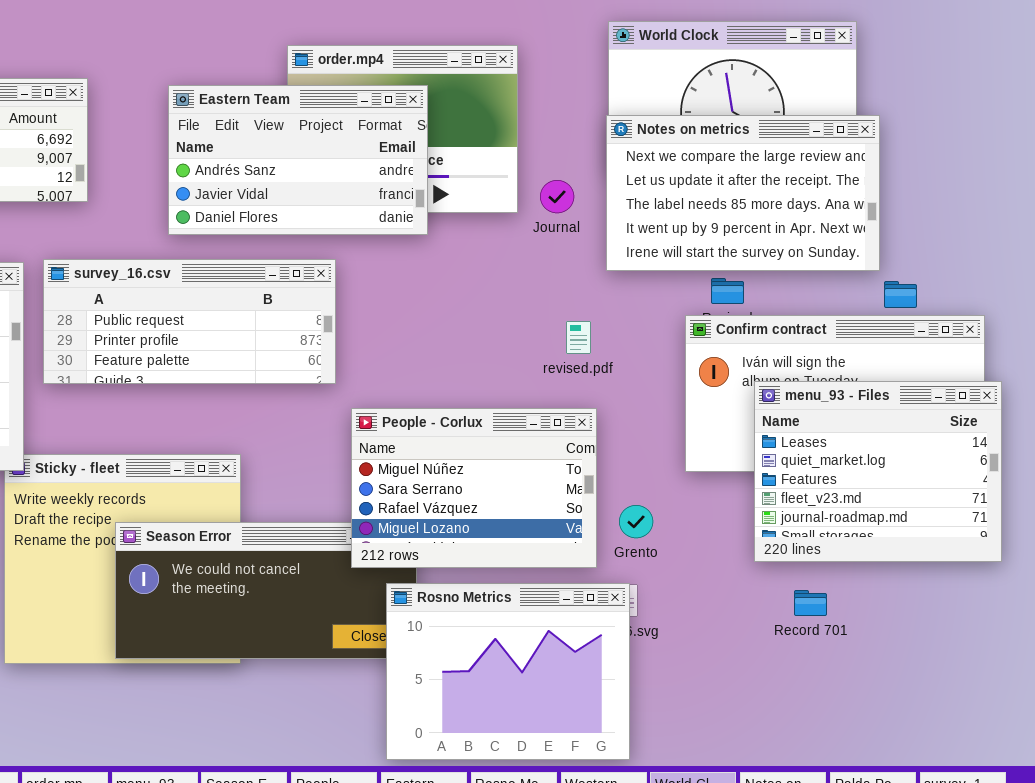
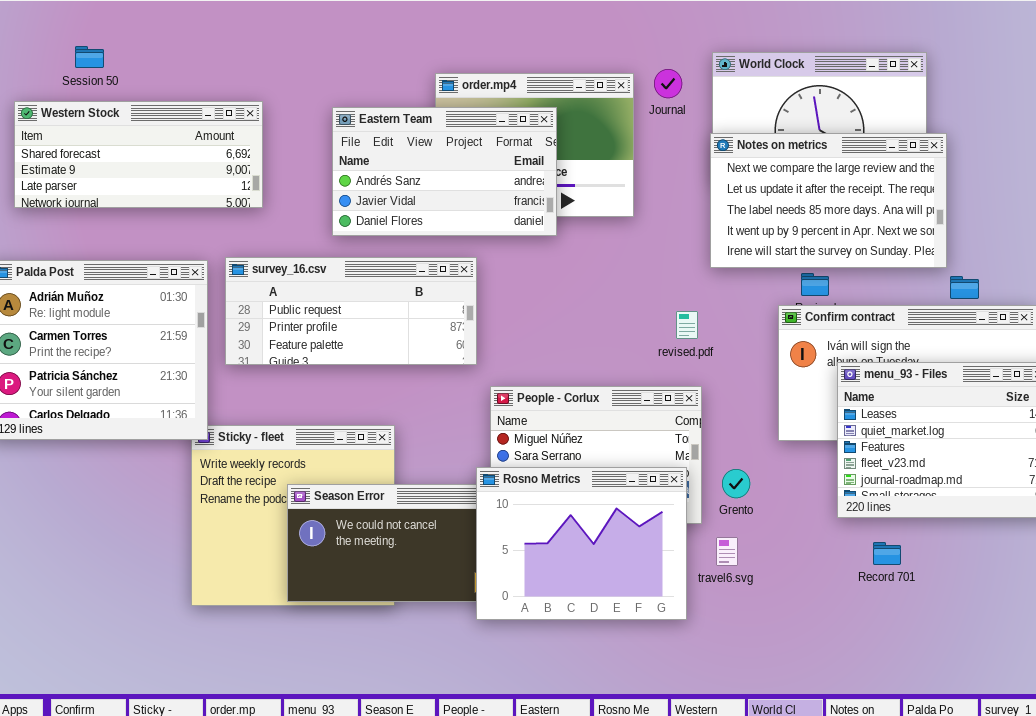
Journal: [540,180,574,213] -> [654,69,682,98], moved
Rosno Metrics: [386,583,630,760] -> [476,467,687,620], moved

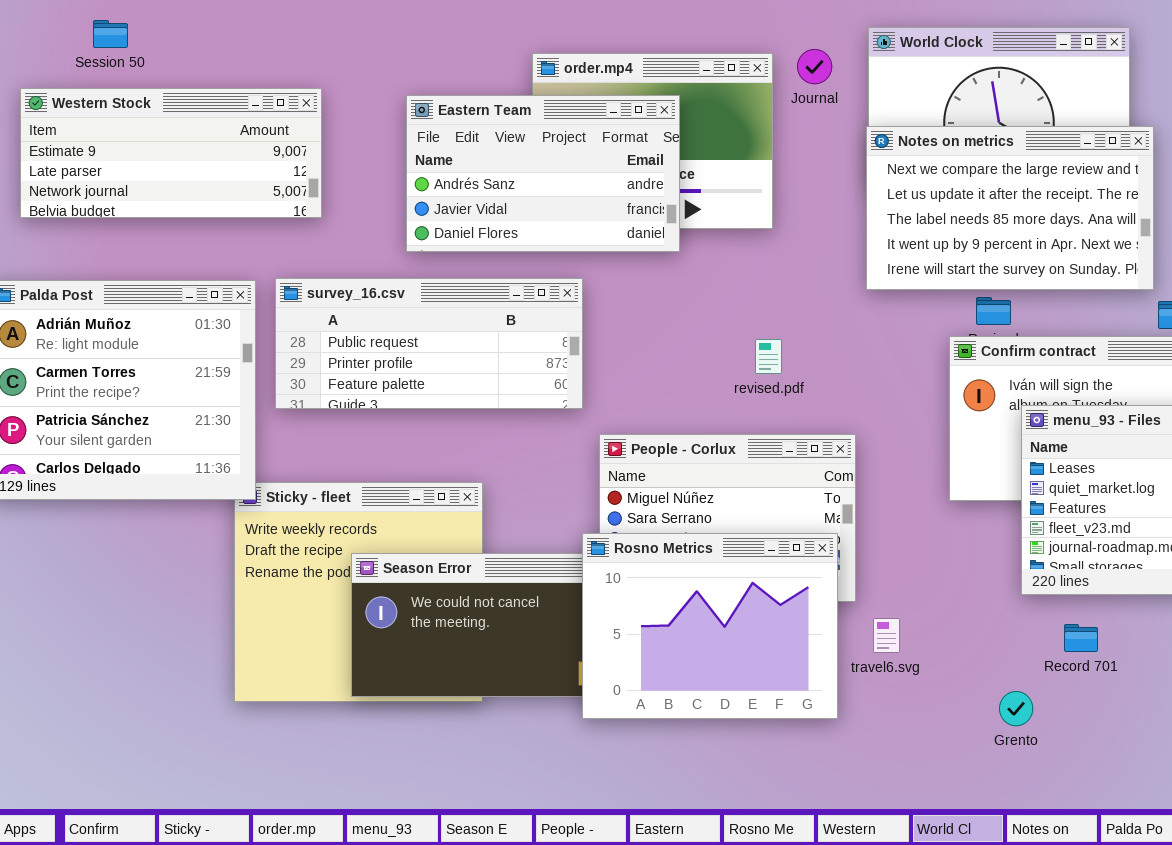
Western Stock: [14,101,263,208] -> [20,88,322,218], scrolled down 1 row
revised.pdf: [676,311,698,339] -> [755,339,782,374], moved
Grento: [722,469,750,498] -> [999,691,1033,726], moved

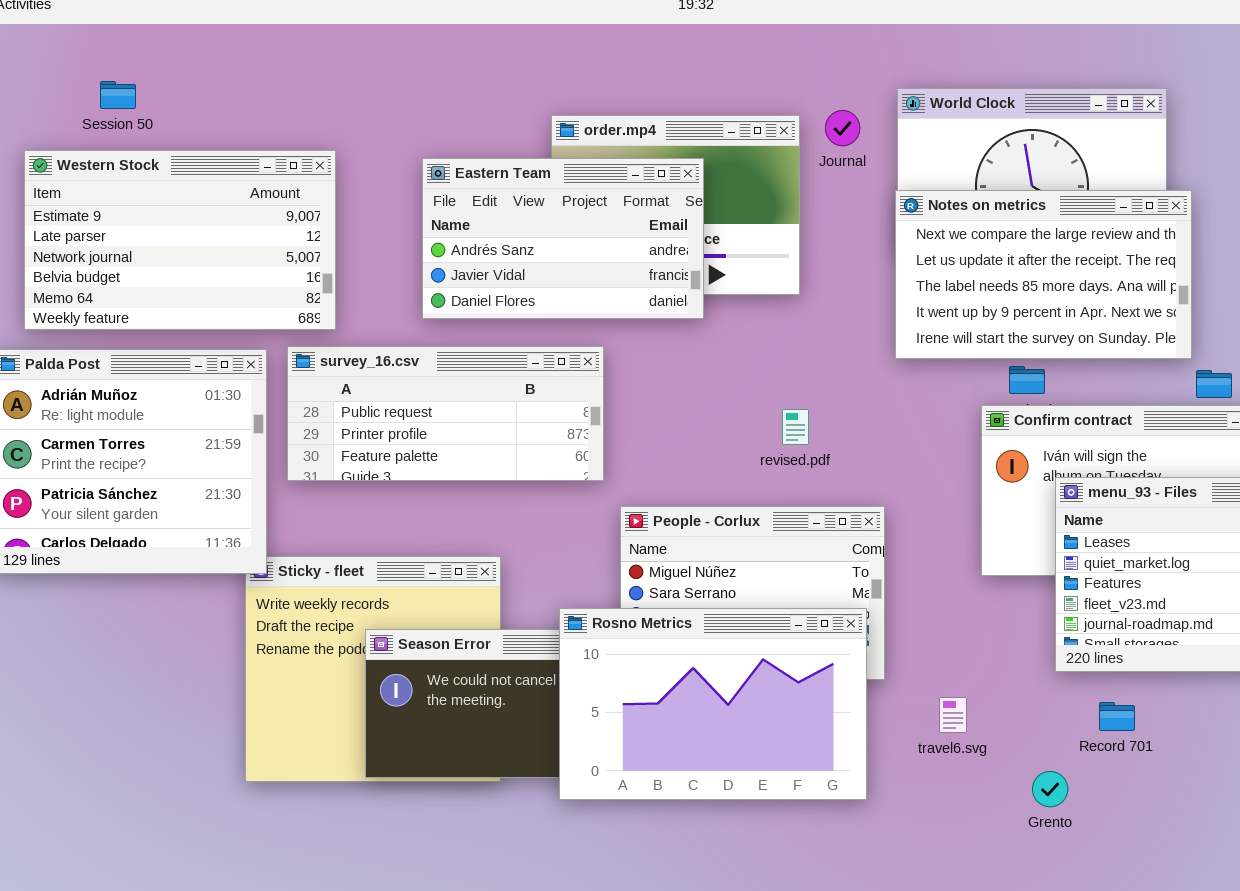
Western Stock: [20,88,322,218] -> [24,150,336,330], resized
Rosno Metrics: [582,533,838,719] -> [559,608,867,800], resized
travel6.svg: [873,618,900,653] -> [939,697,967,733], moved

